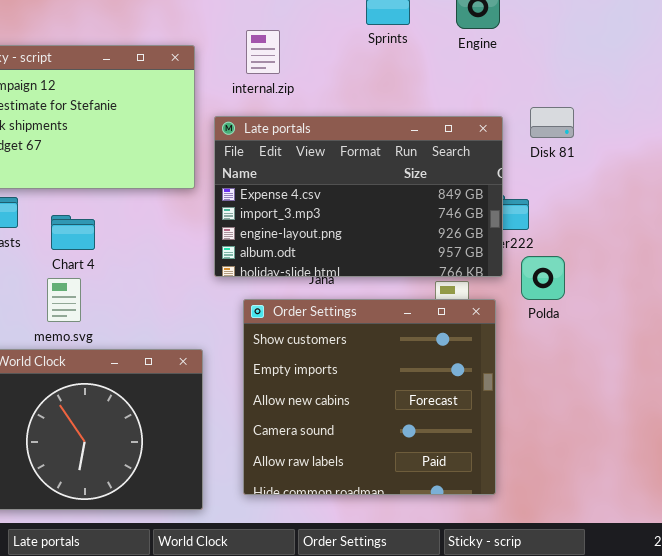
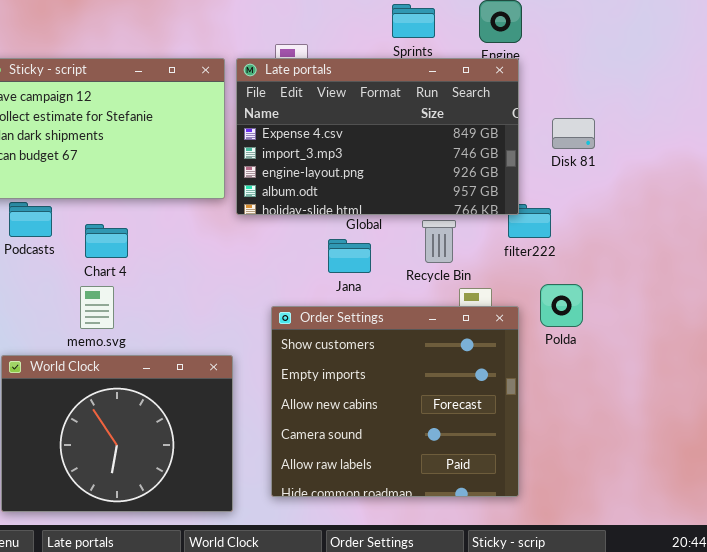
Late portals: [214,116,503,277] -> [236,58,519,215], moved
Polda: [521,256,565,300] -> [540,284,583,327], moved

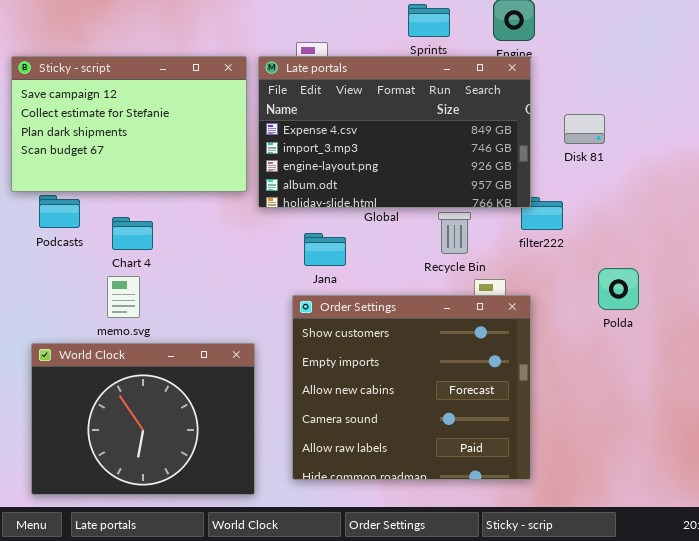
Jana: [328,239,371,273] -> [304,233,346,266], moved
Polda: [540,284,583,327] -> [598,268,639,310], moved

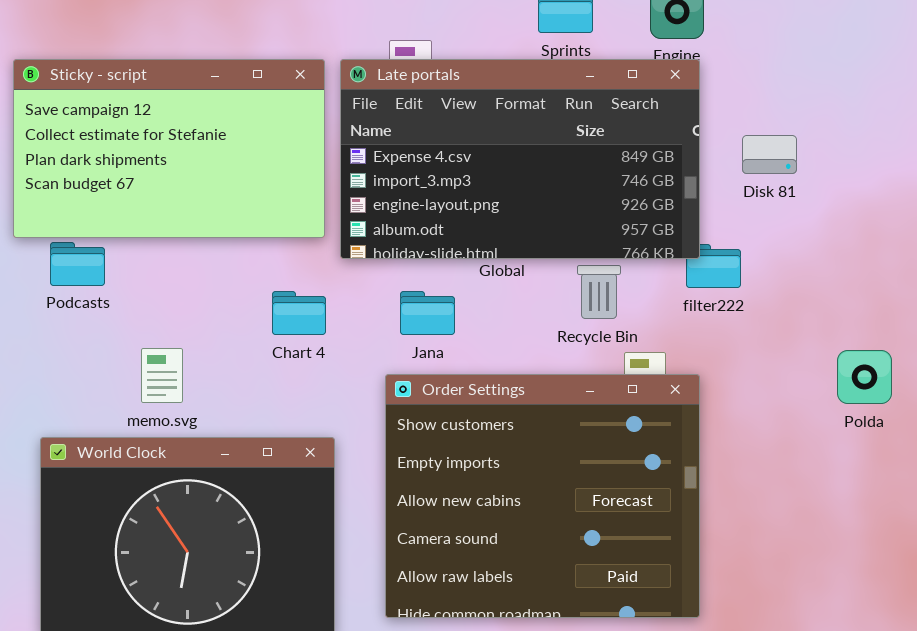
Chart 4: [112,217,153,250] -> [272,291,326,335], moved
Polda: [598,268,639,310] -> [837,350,892,404], moved

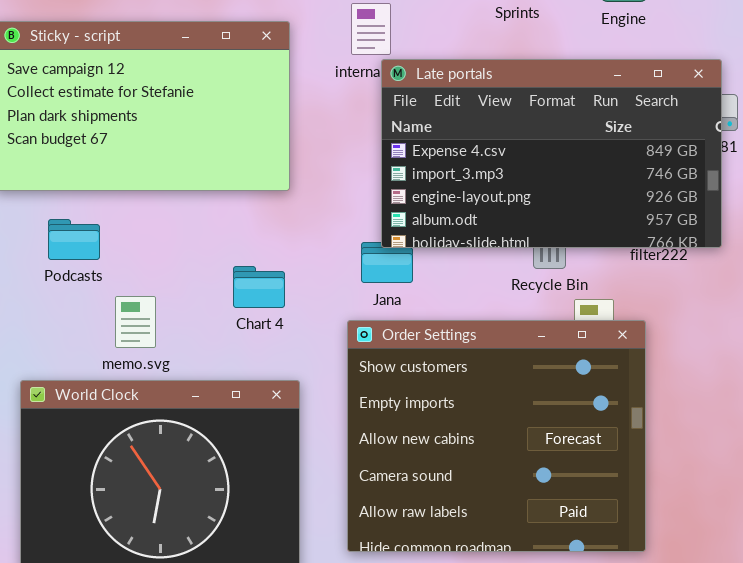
Late portals: [340,59,700,259] -> [381,59,722,248], moved
Podcasts: [50,242,105,286] -> [48,219,100,260], moved
Chart 4: [272,291,326,335] -> [233,266,285,308], moved

